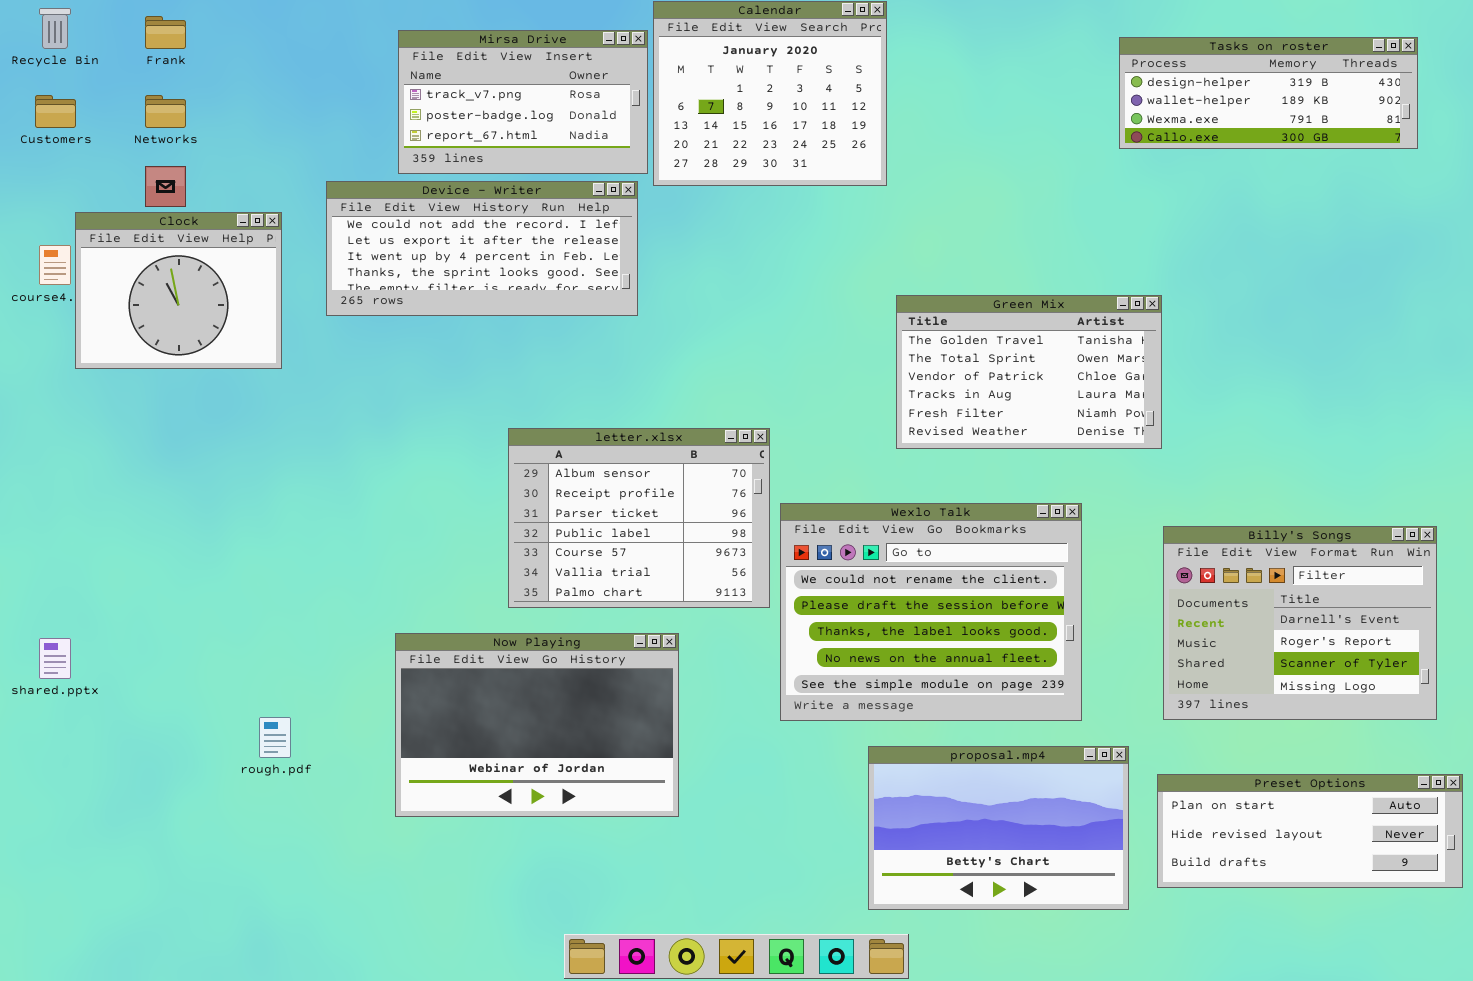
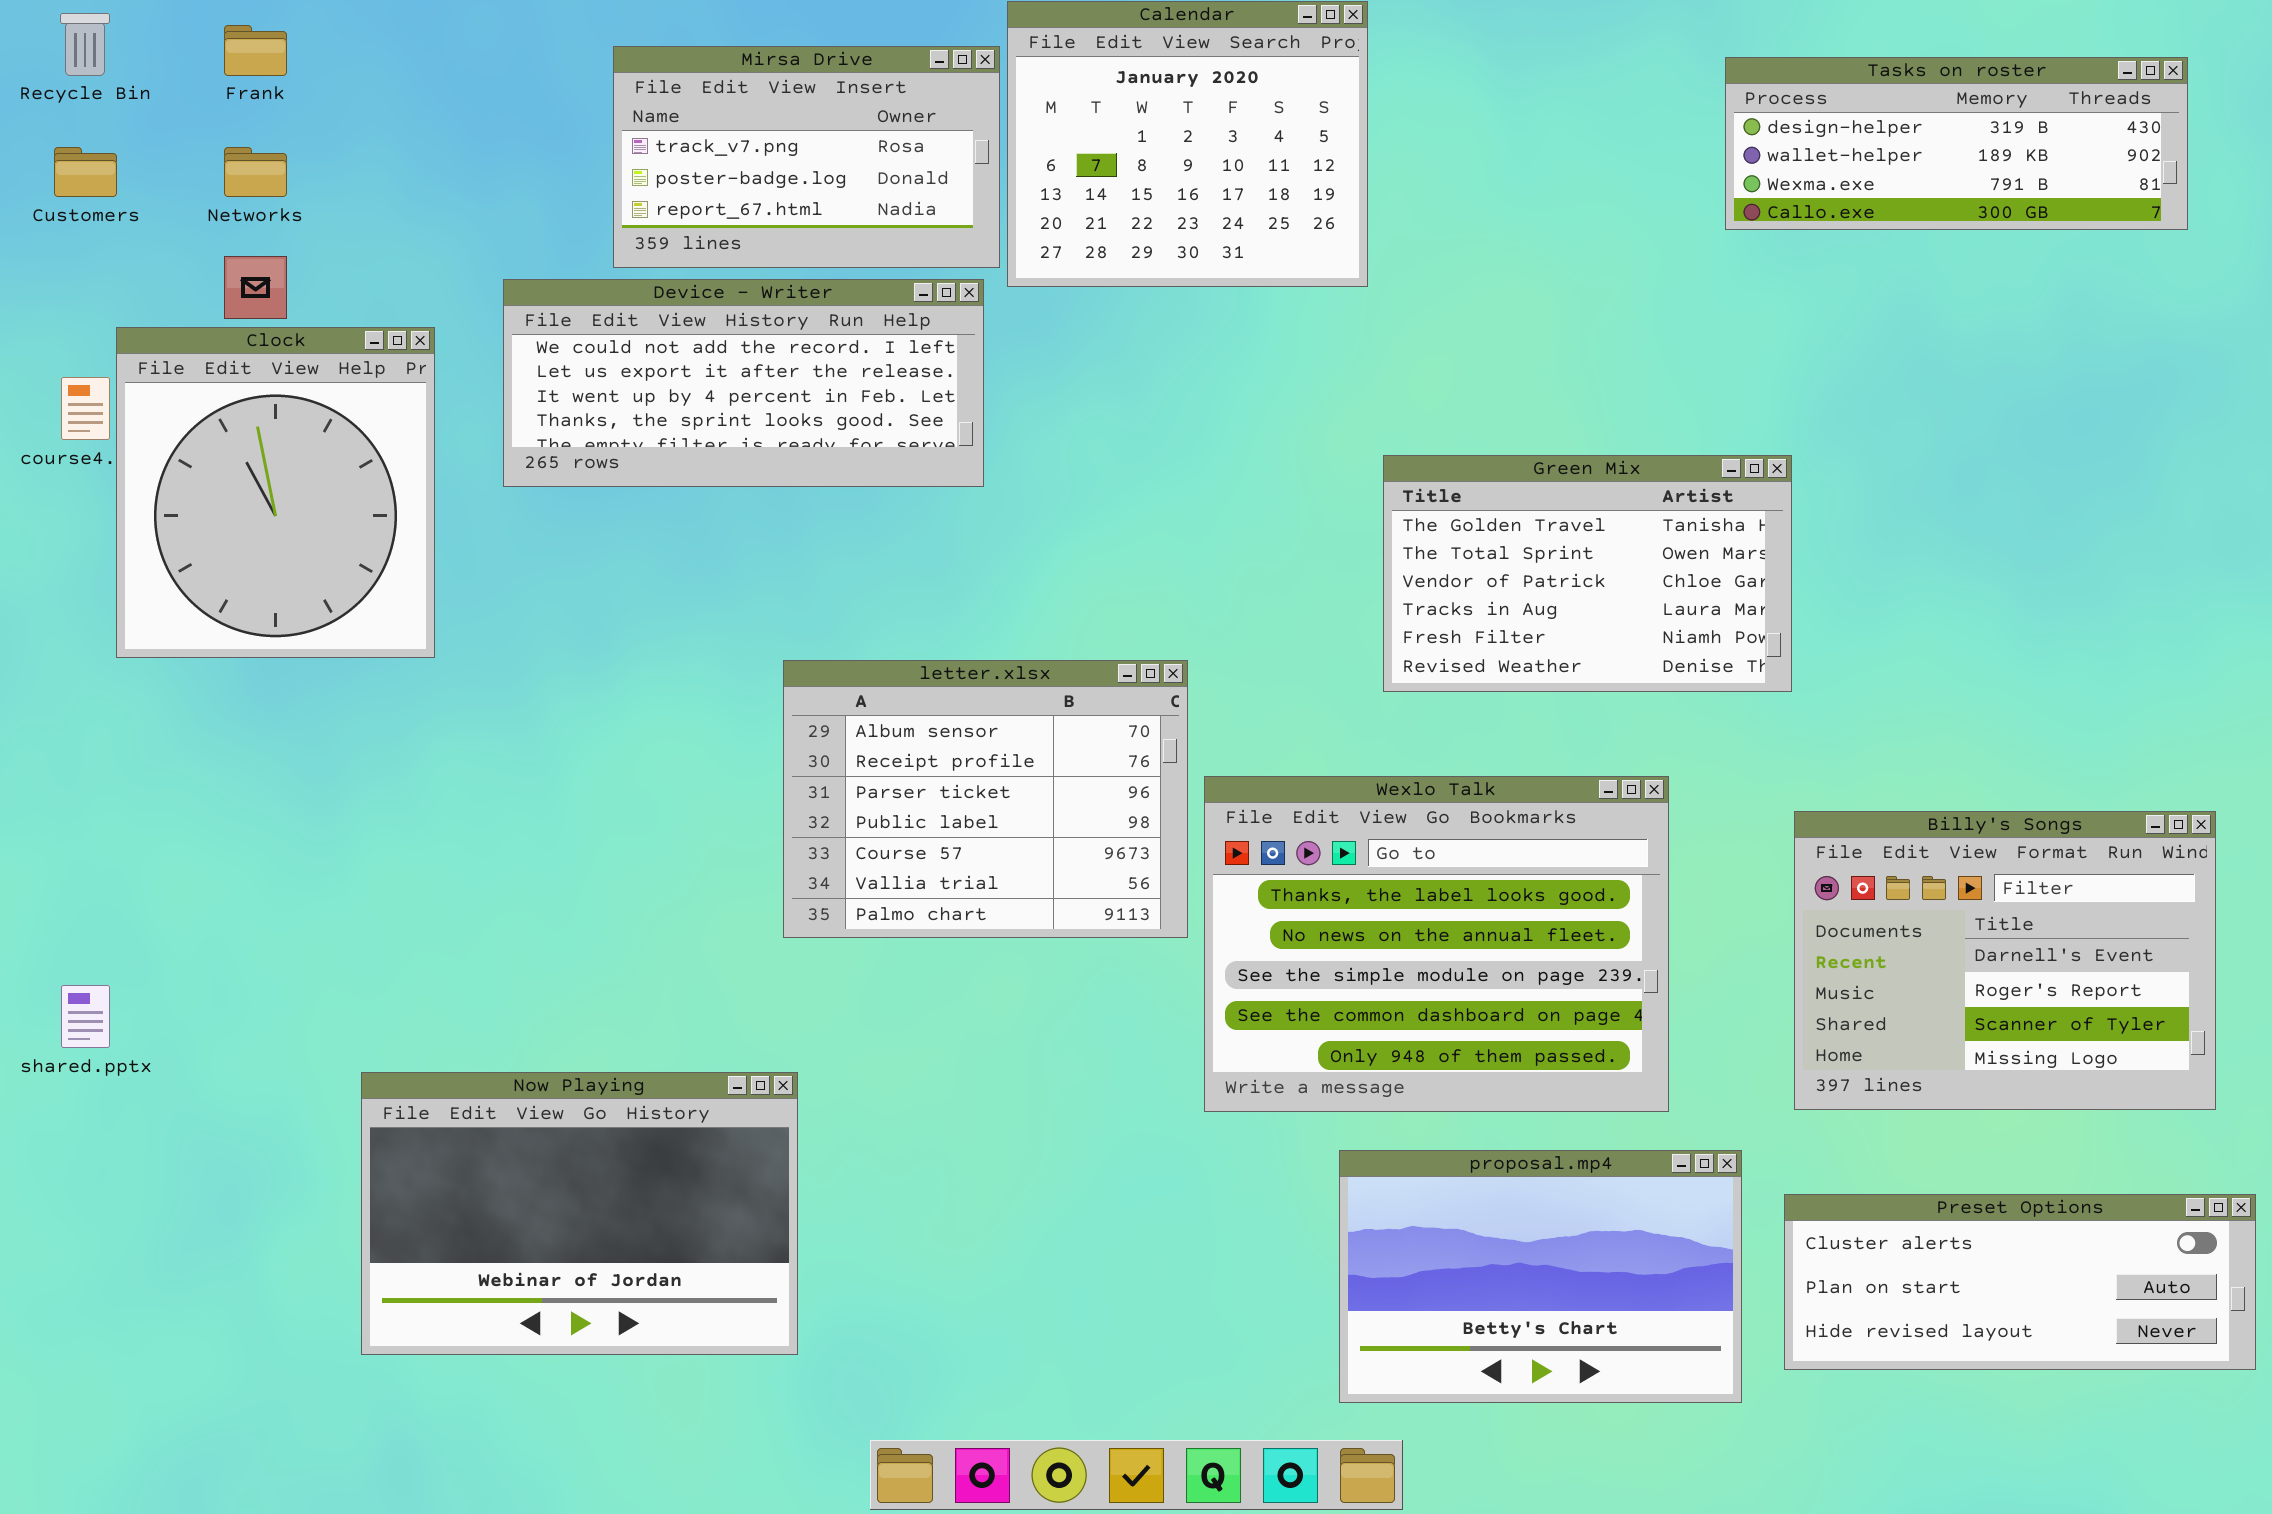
Clock: [75,212,282,369] -> [116,327,435,658], resized
Wexlo Talk: [780,503,1082,721] -> [1204,776,1669,1112], scrolled down 2 rows
Now Playing: [395,633,679,817] -> [361,1072,798,1355], moved
Preset Options: [1157,774,1463,888] -> [1784,1194,2256,1370], scrolled up 1 row

